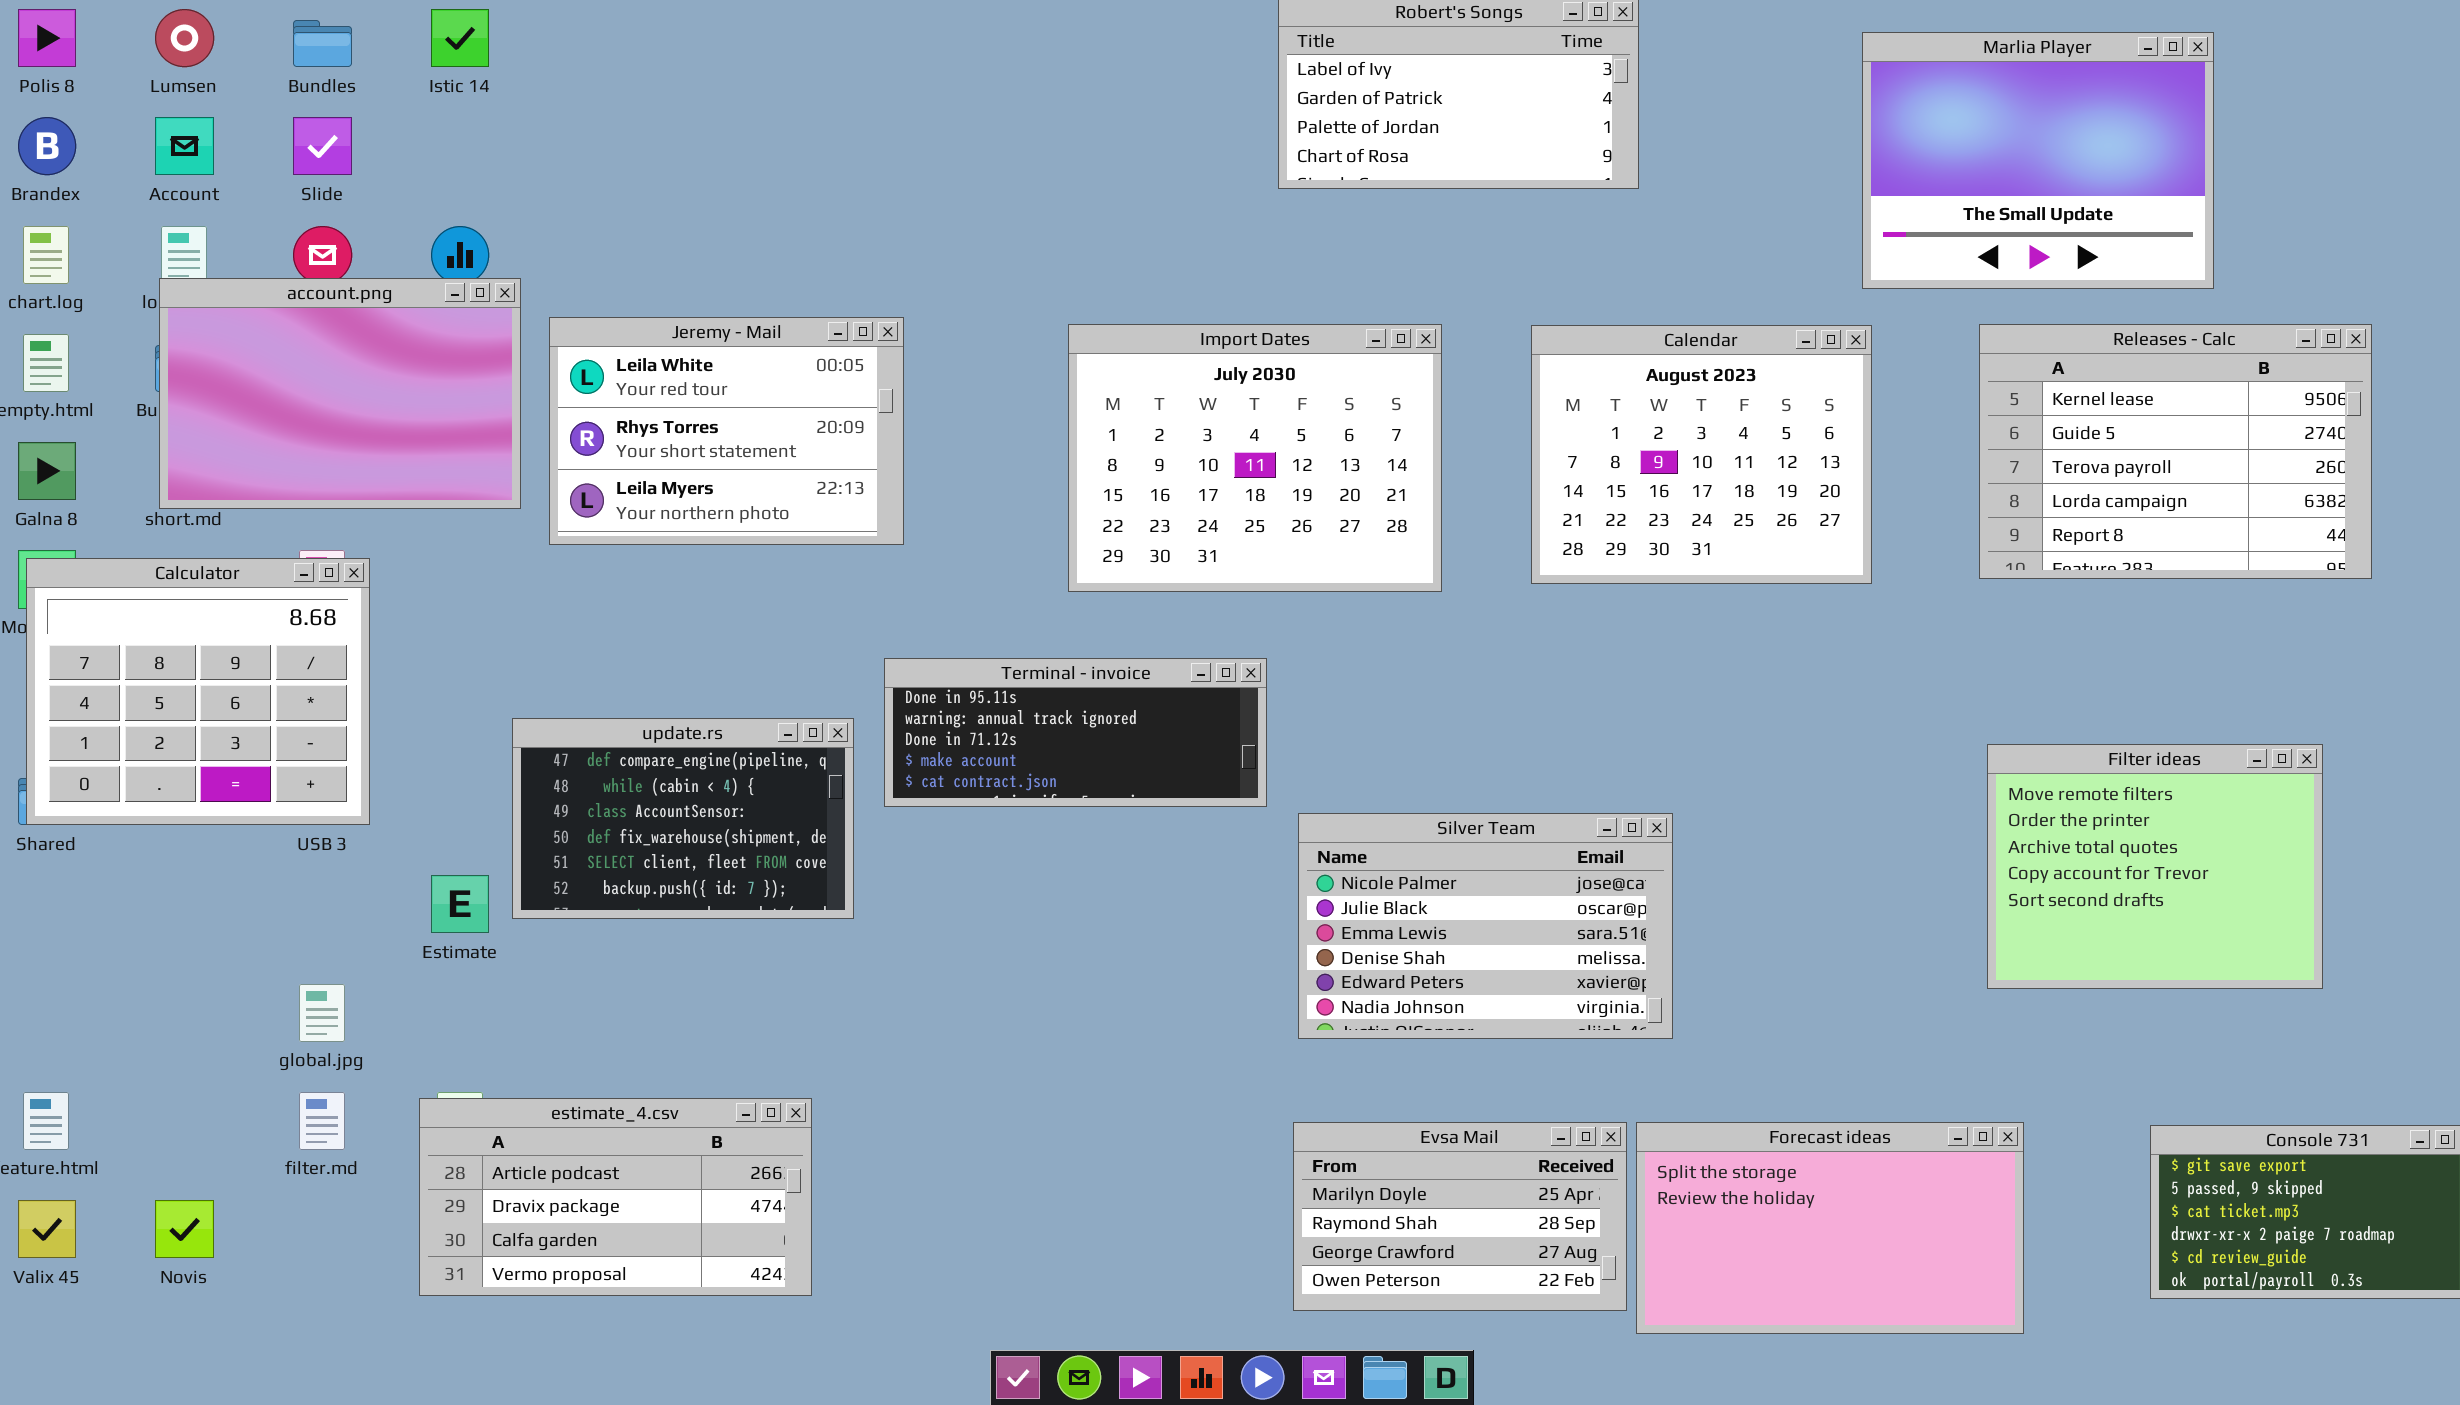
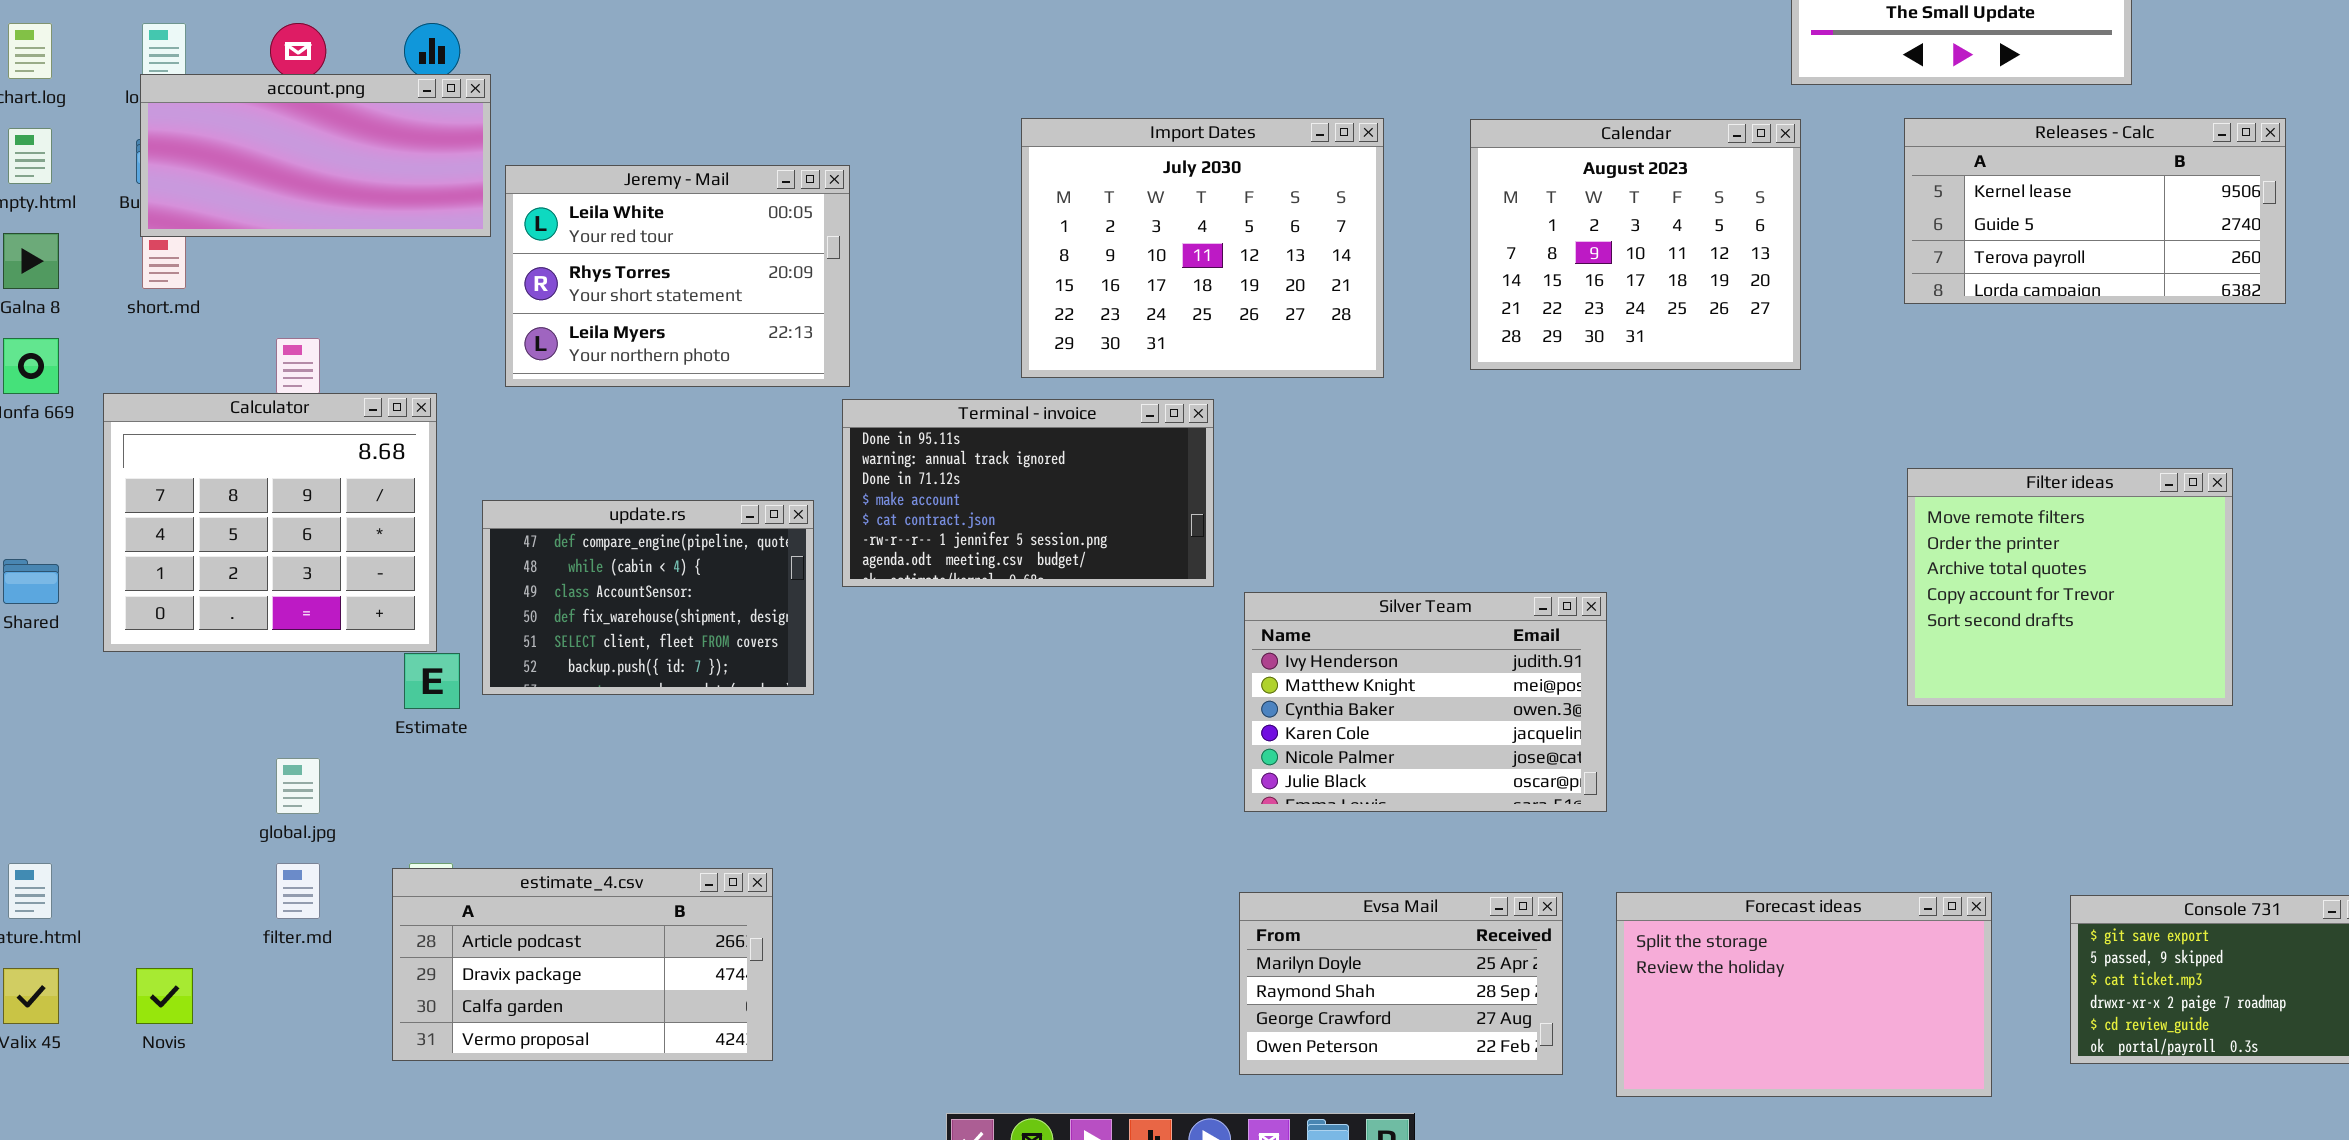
account.png: [159,278,521,509] -> [140,74,491,237], resized
Jeremy - Mail: [549,317,904,545] -> [505,165,850,387], moved
Releases - Calc: [1979,324,2372,579] -> [1904,118,2286,304], resized
Calculator: [26,558,370,825] -> [103,393,437,652], moved
Terminal - invoice: [884,658,1267,807] -> [842,399,1214,587], resized
Filter ideas: [1987,744,2323,989] -> [1907,468,2233,706], moved
Silver Team: [1298,813,1673,1039] -> [1244,592,1607,812], scrolled up 4 rows
Forecast ideas: [1636,1122,2024,1334] -> [1616,892,1992,1097], moved

